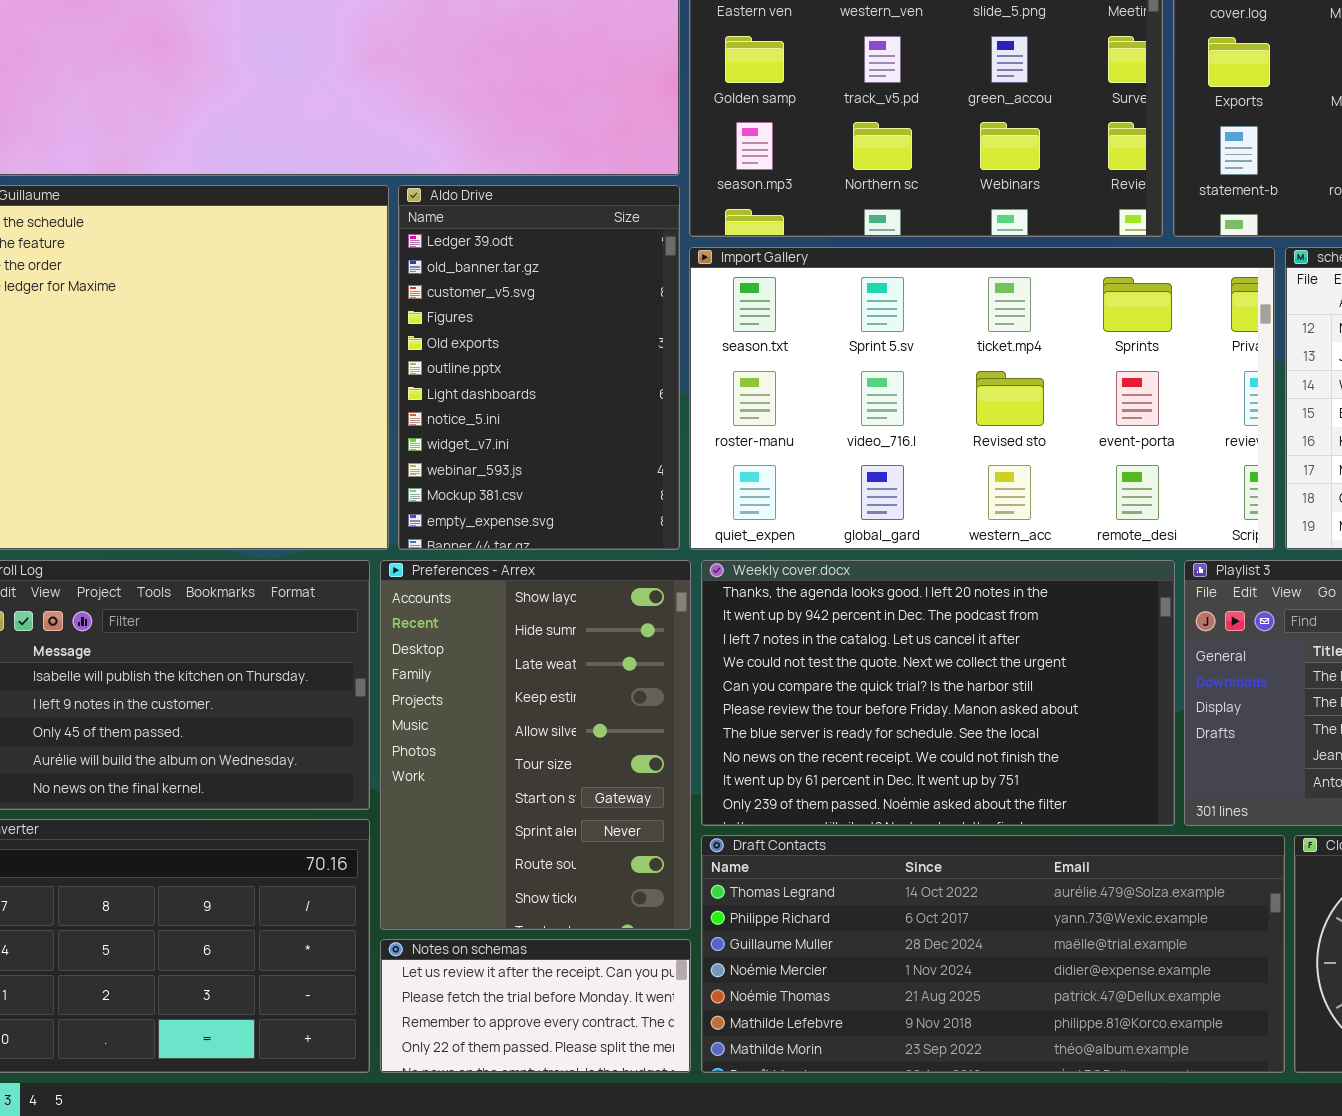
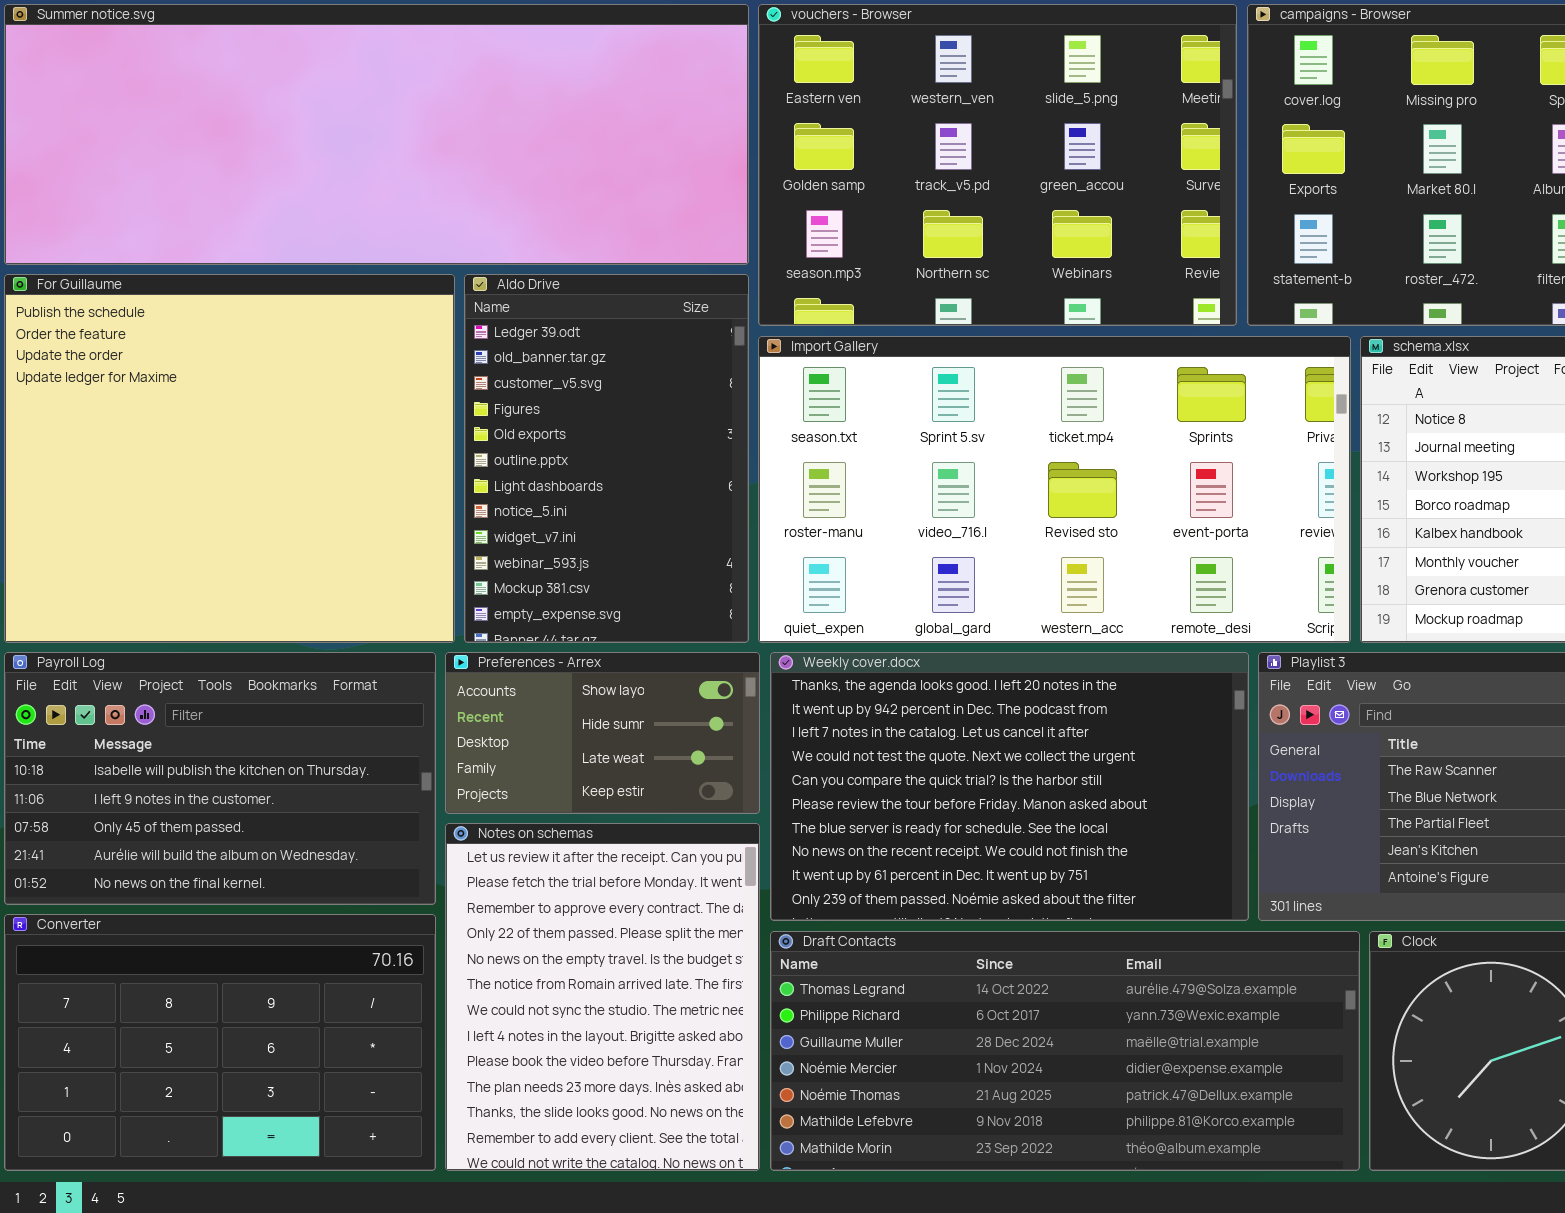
Preferences - Arrex: [380,560,691,930] -> [445,652,760,814], resized
Notes on schemas: [380,939,691,1073] -> [445,823,760,1171], resized

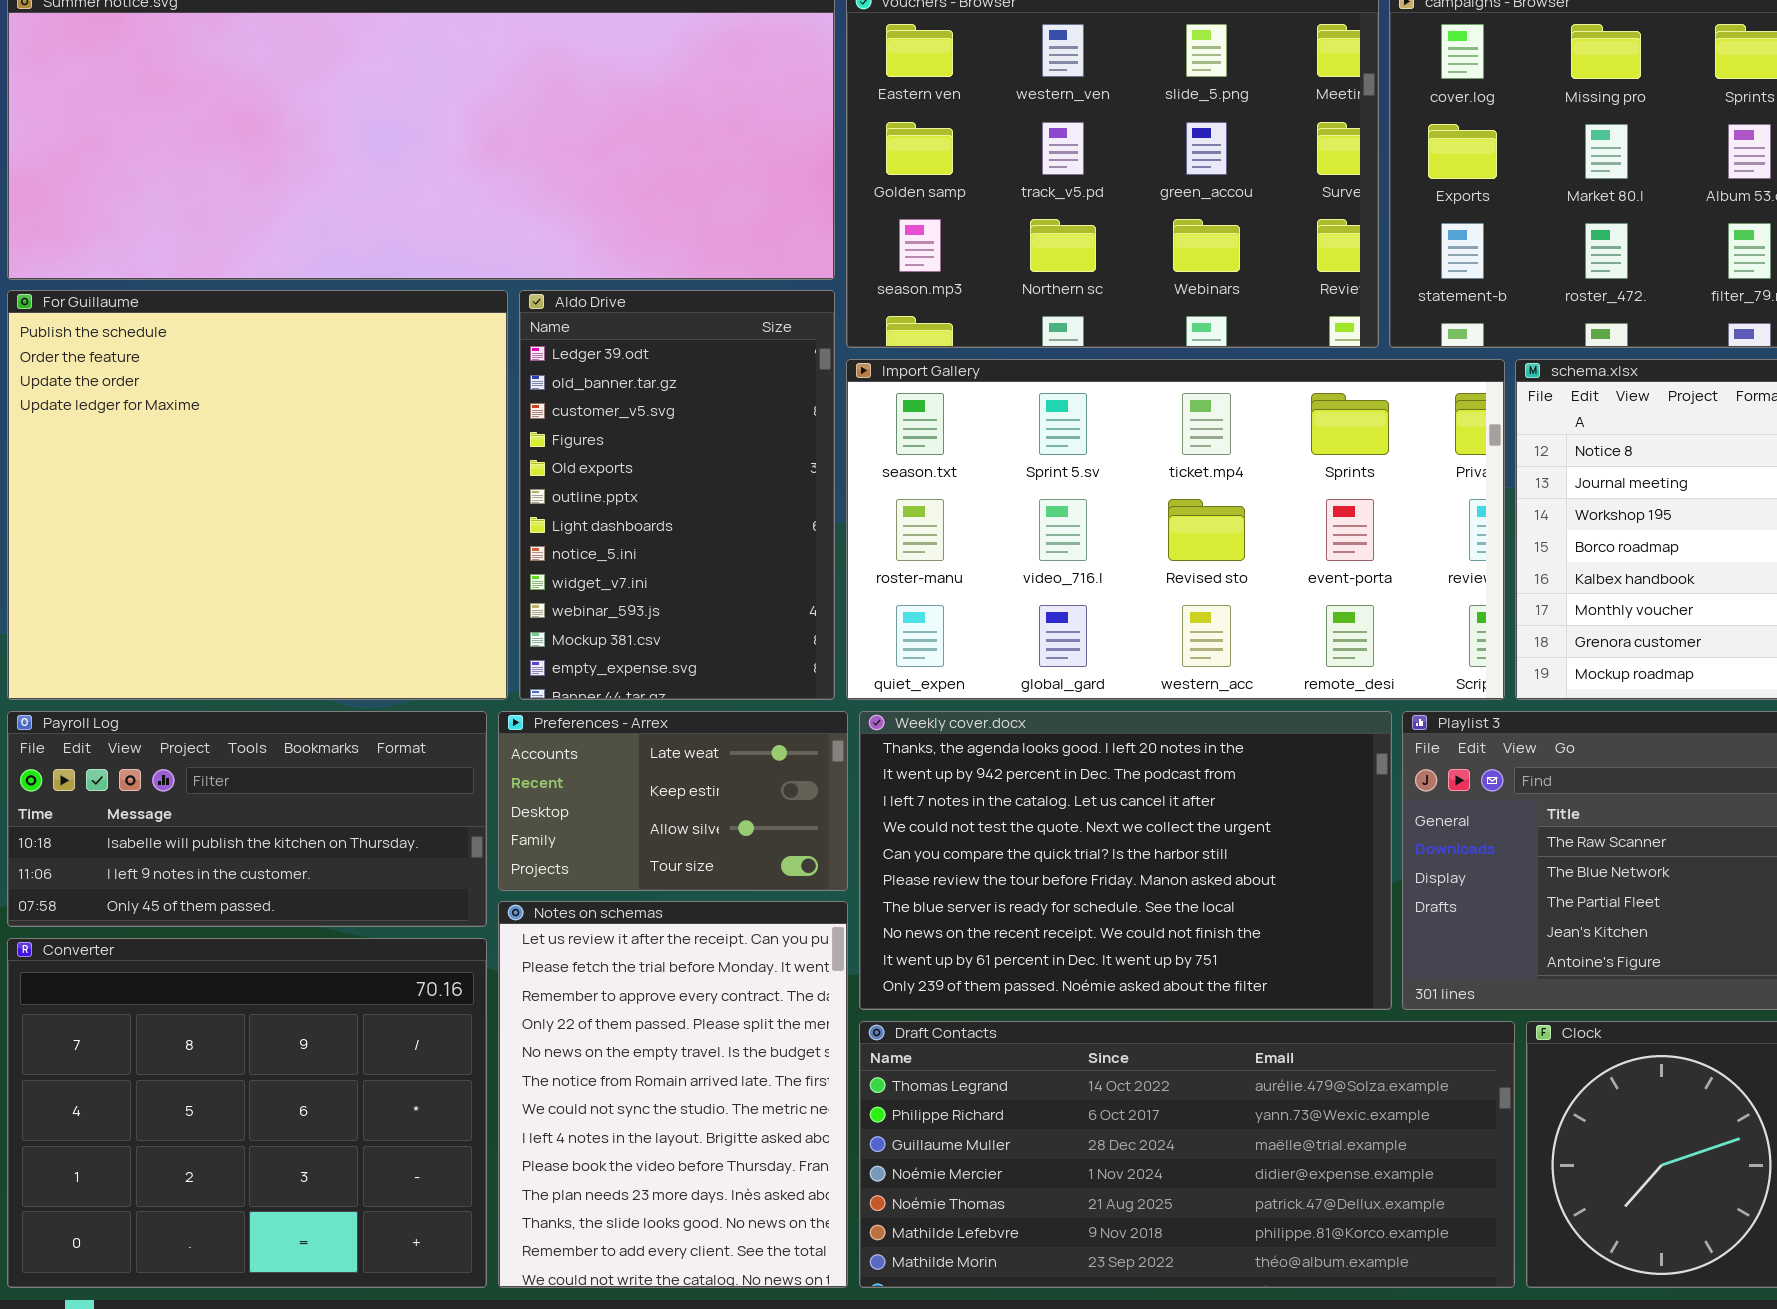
Payroll Log: [4,652,436,905] -> [7,711,487,927], resized
Preferences - Arrex: [445,652,760,814] -> [498,711,848,891], scrolled down 2 rows
Converter: [4,914,436,1171] -> [7,938,487,1288], resized

